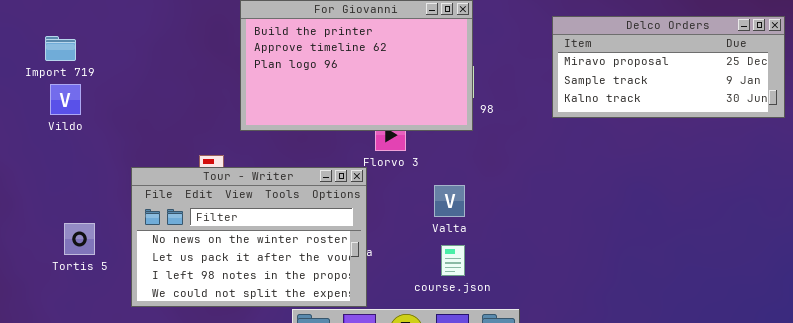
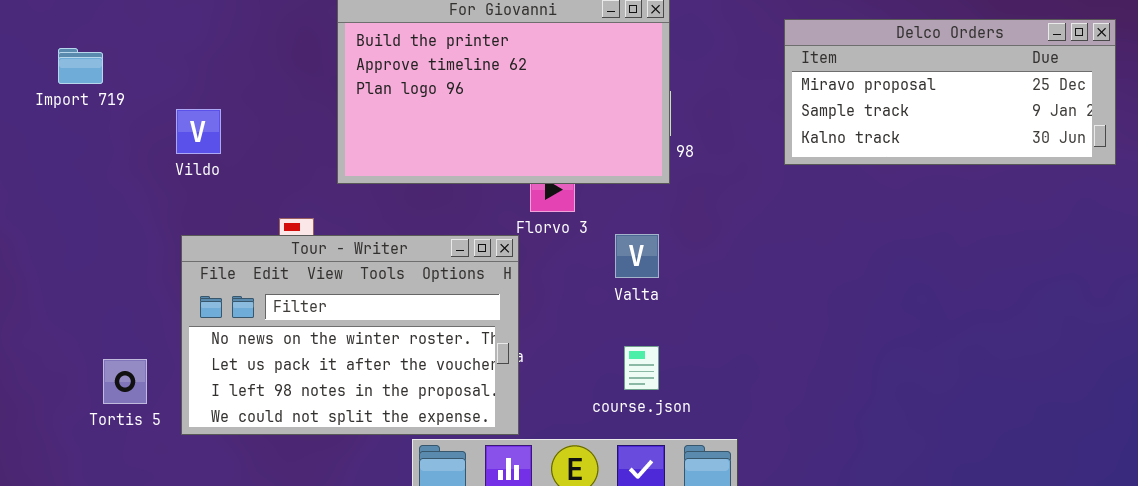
Vildo: [50,84,81,115] -> [176,109,221,154], moved
Valta: [434,185,465,217] -> [615,234,659,278], moved
Tortis 5: [64,223,95,255] -> [103,359,147,404], moved

